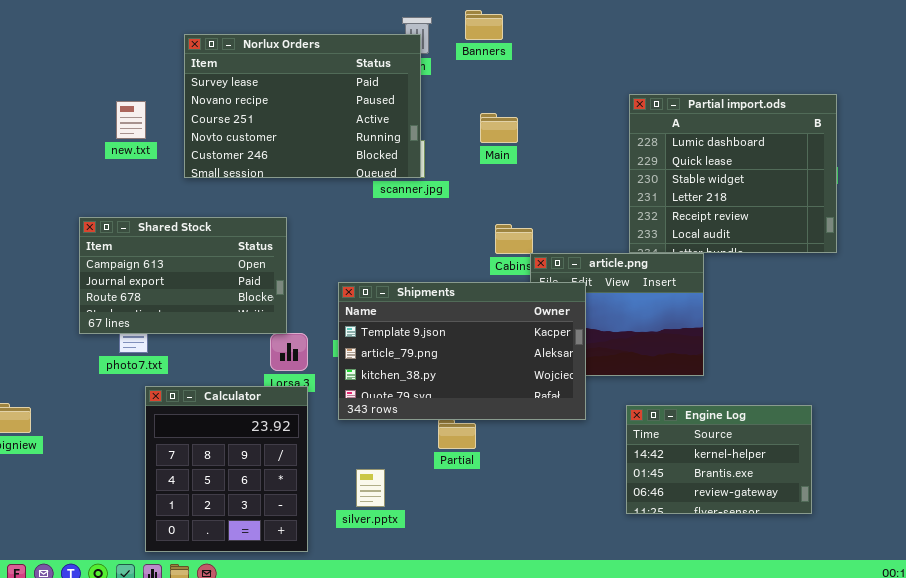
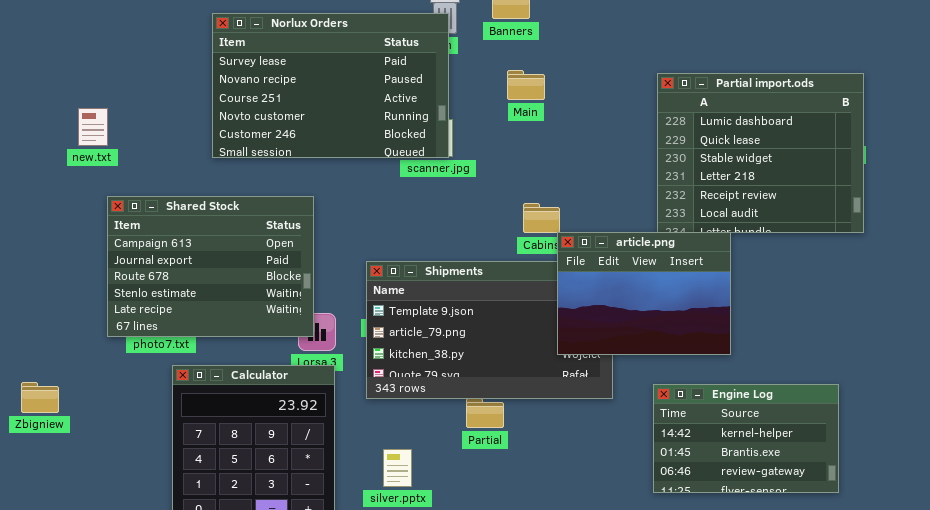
new.txt: [116,101,146,139] -> [78,108,108,146], moved
Main: [480,113,518,143] -> [507,70,545,100], moved
Shared Stock: [79,217,287,334] -> [107,196,314,337], resized
article.png: [530,253,704,376] -> [557,232,731,355], raised

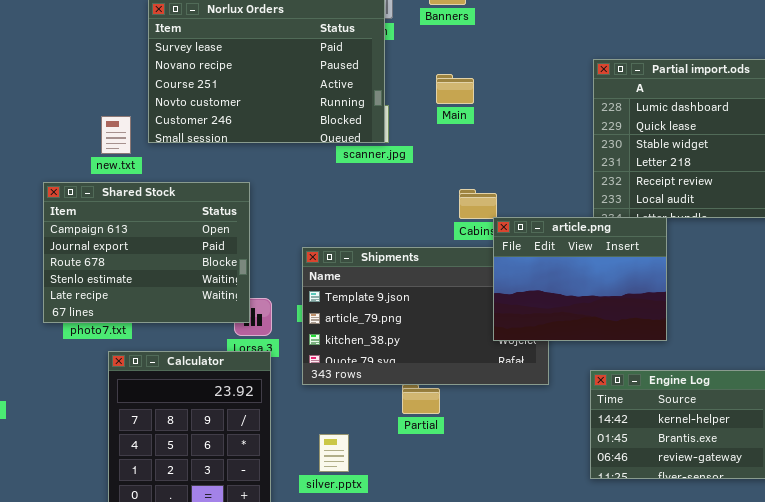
Main: [507,70,545,100] -> [436,74,474,104], moved
new.txt: [78,108,108,146] -> [101,116,131,154], moved

